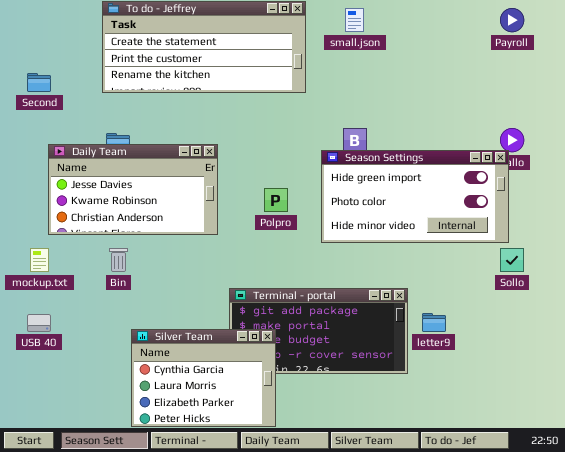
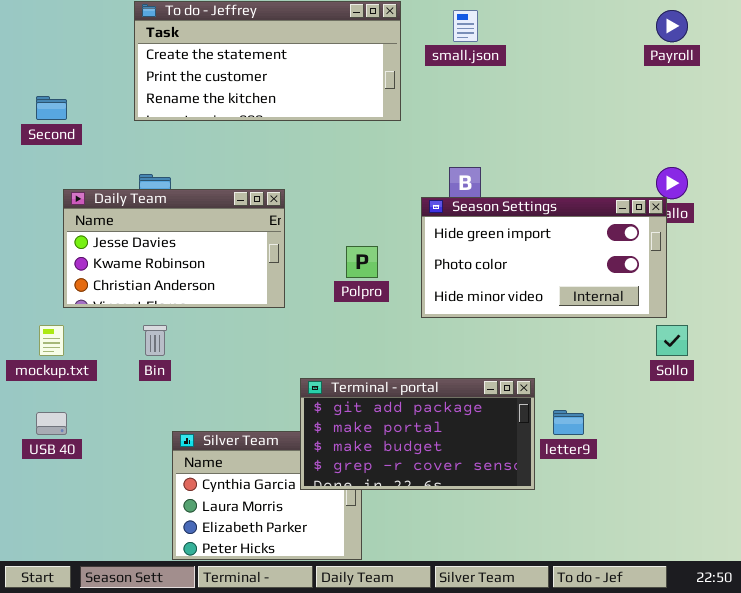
Terminal - portal: [229,288,408,374] -> [300,378,535,490], raised

